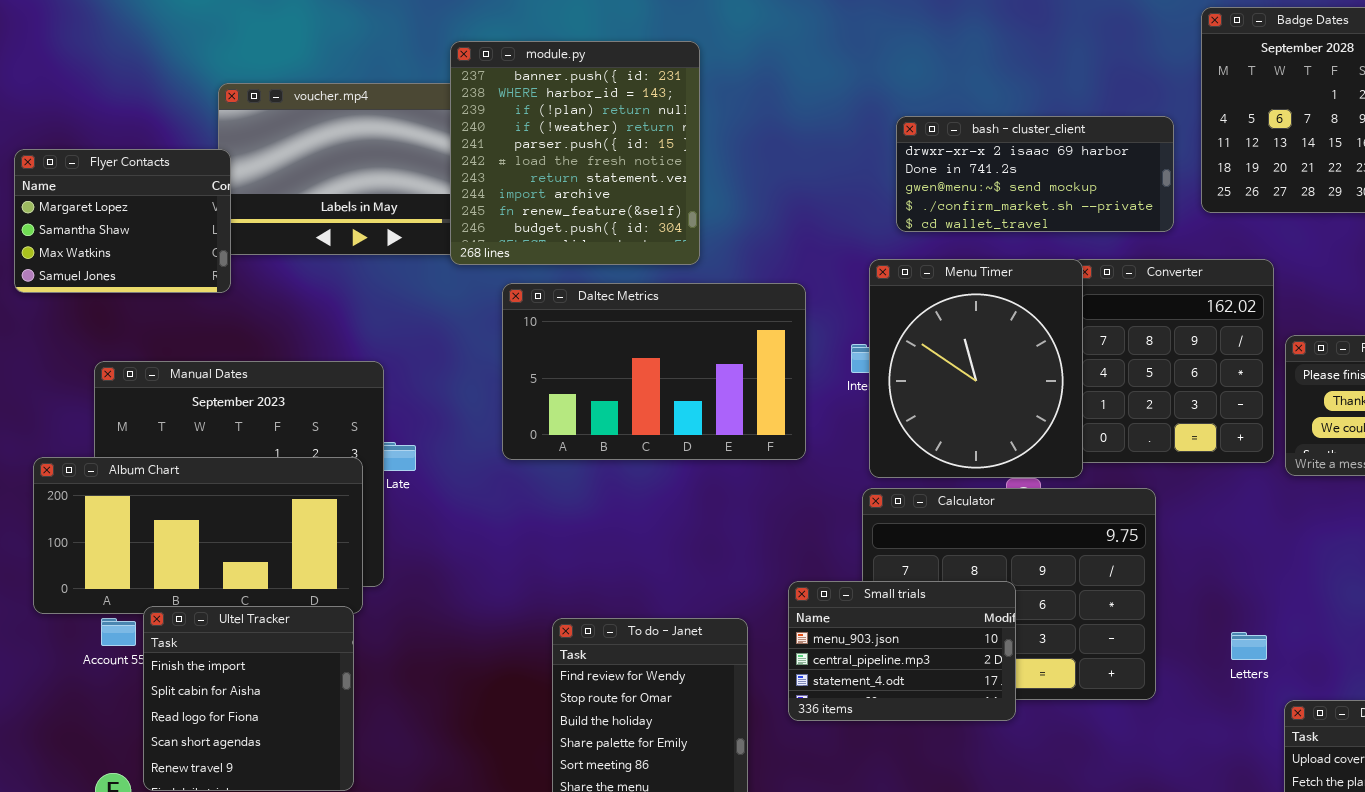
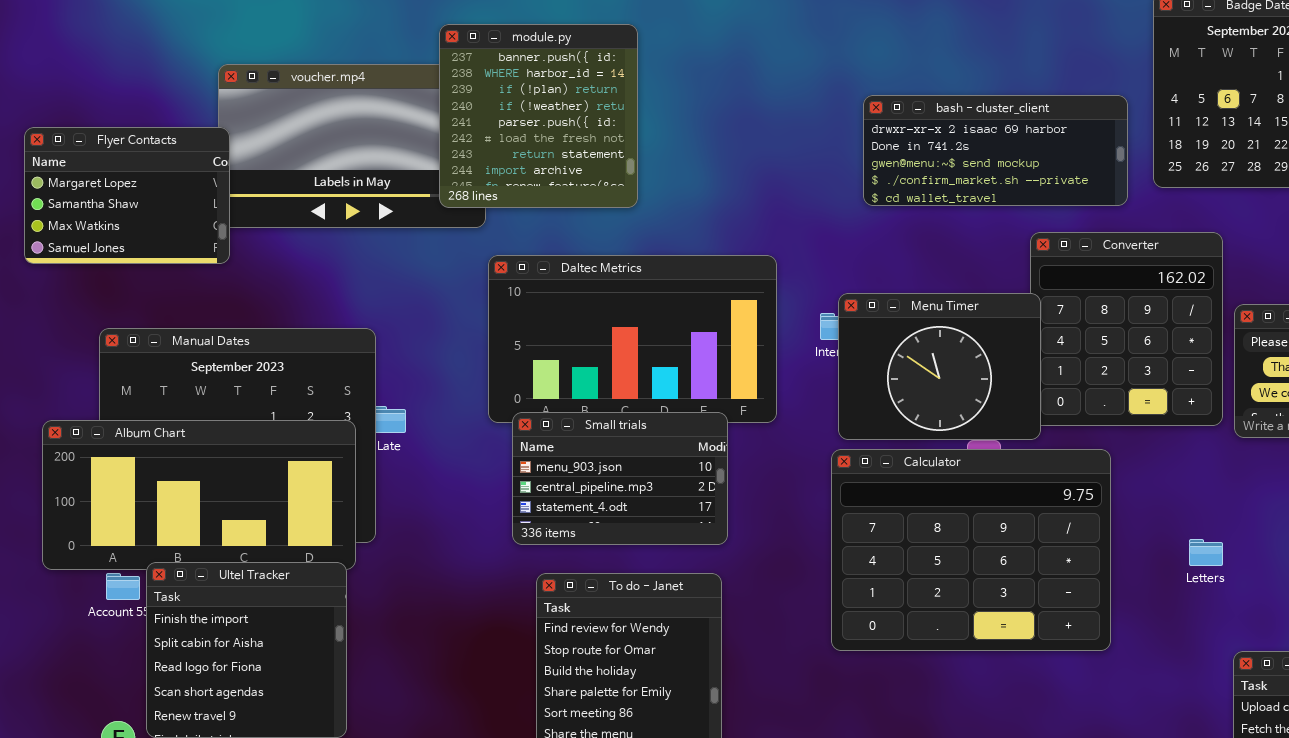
module.py: [450,41,700,265] -> [439,24,638,208], resized
Menu Timer: [869,259,1083,478] -> [838,293,1041,440], resized
Small trials: [788,581,1016,721] -> [512,412,728,545], moved
Letters: [1231,632,1267,660] -> [1189,539,1223,566], moved

